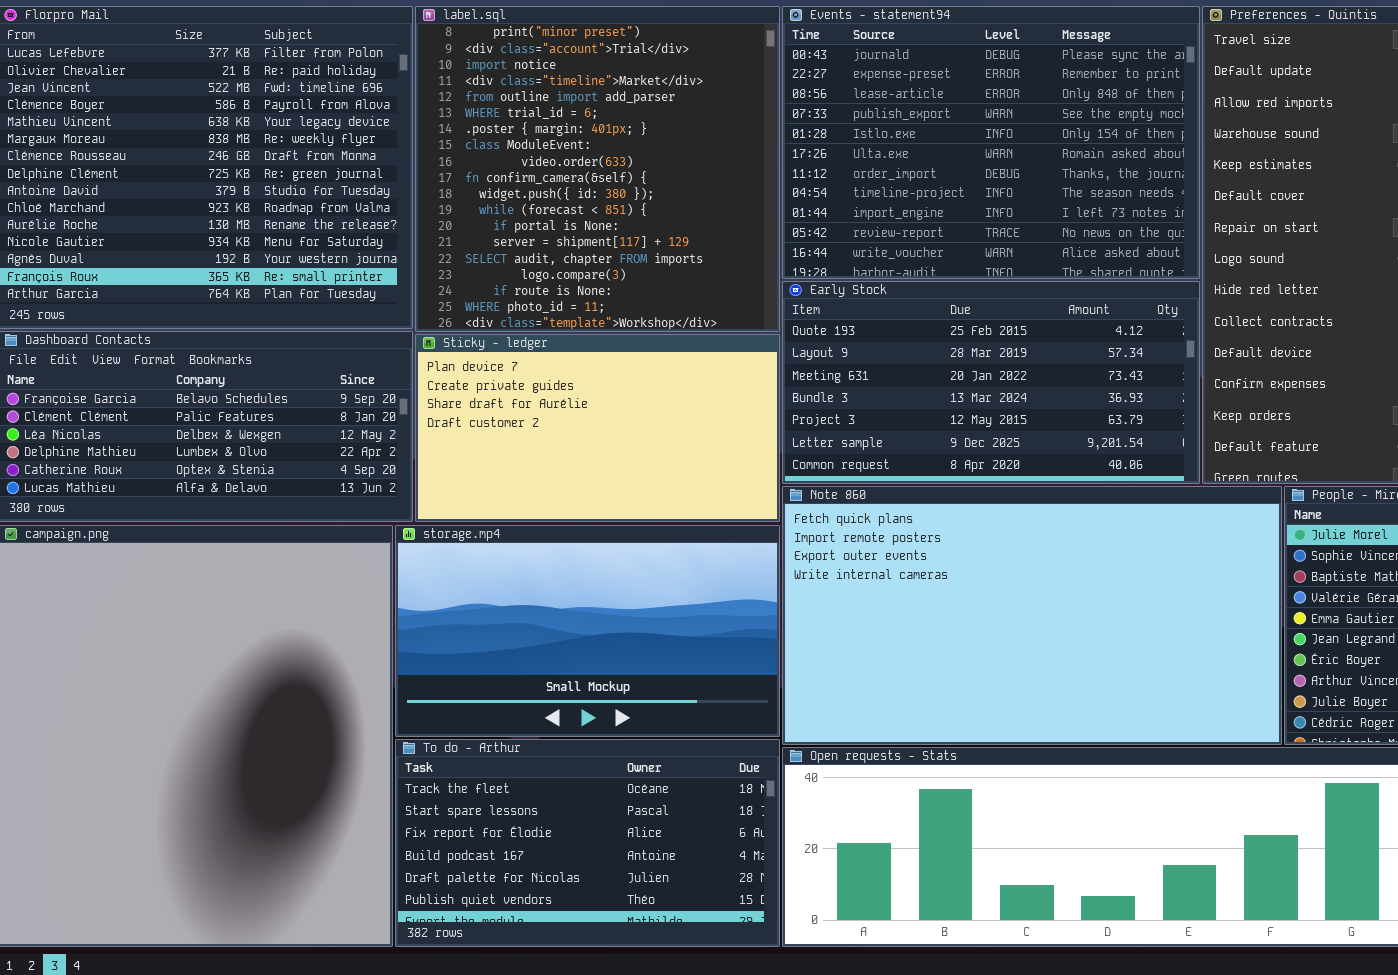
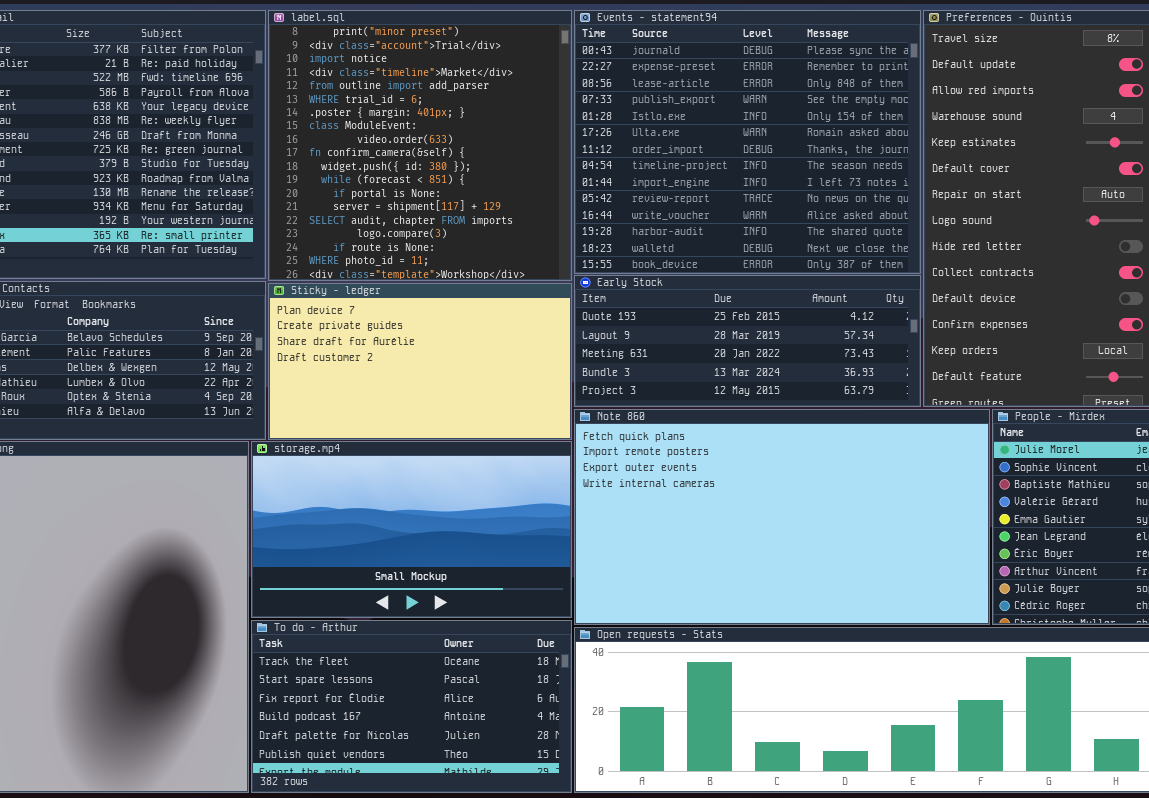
Events - statement94: [782,6,1200,279] -> [574,10,921,274], resized
Early Stock: [782,281,1200,484] -> [574,275,921,407], resized

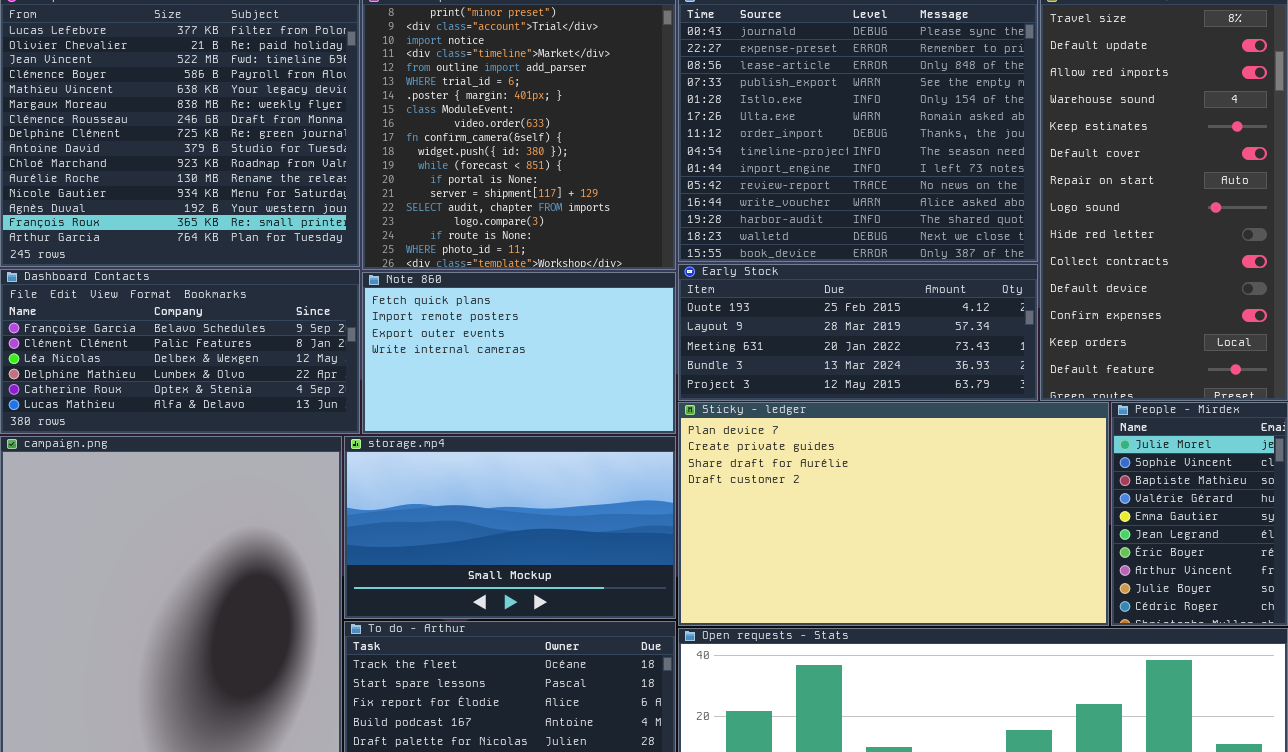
Sticky - ledger: [268,283,572,440] -> [678,402,1109,626], moved, resized
Note 860: [574,409,990,625] -> [362,272,676,434], moved, resized

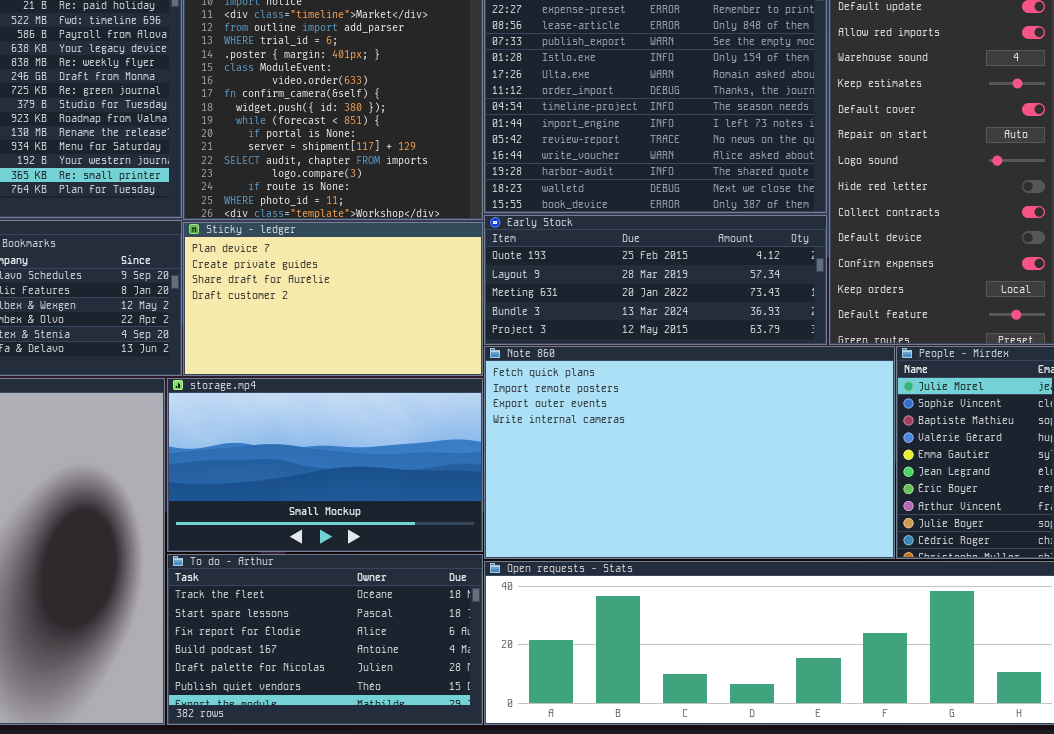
Note 860: [362,272,676,434] -> [484,346,895,559], moved, resized
Sticky - ledger: [678,402,1109,626] -> [183,222,483,376], moved, resized

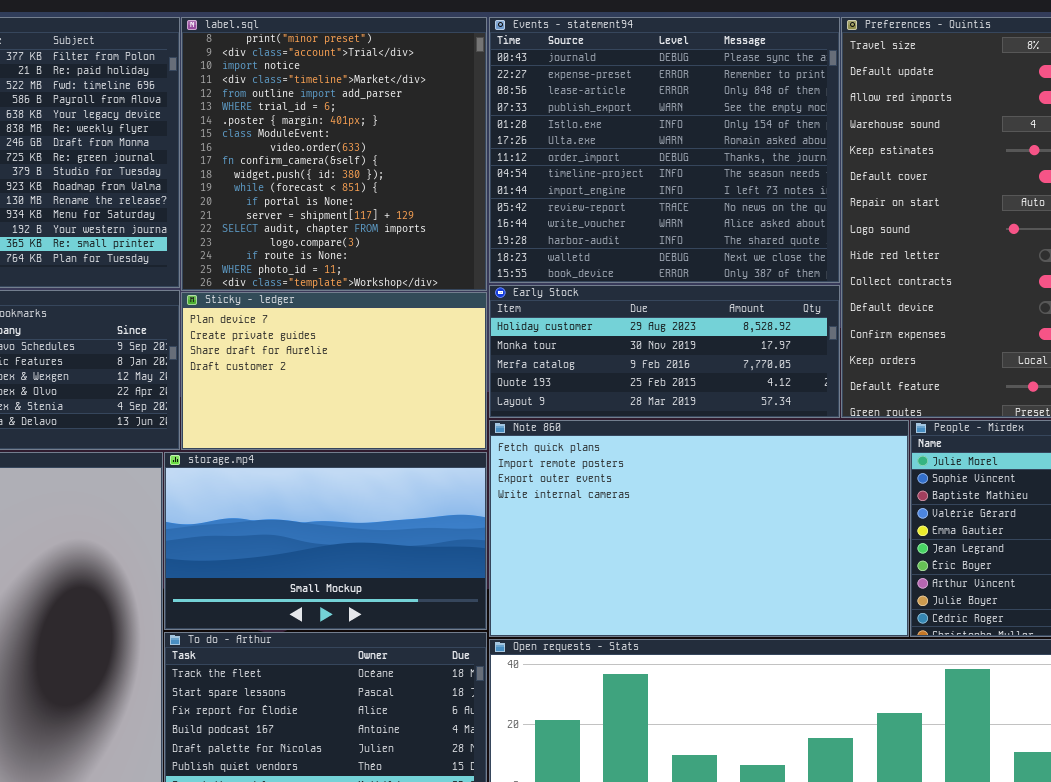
Early Stock: [484,215,827,345] -> [489,285,840,418], scrolled up 3 rows

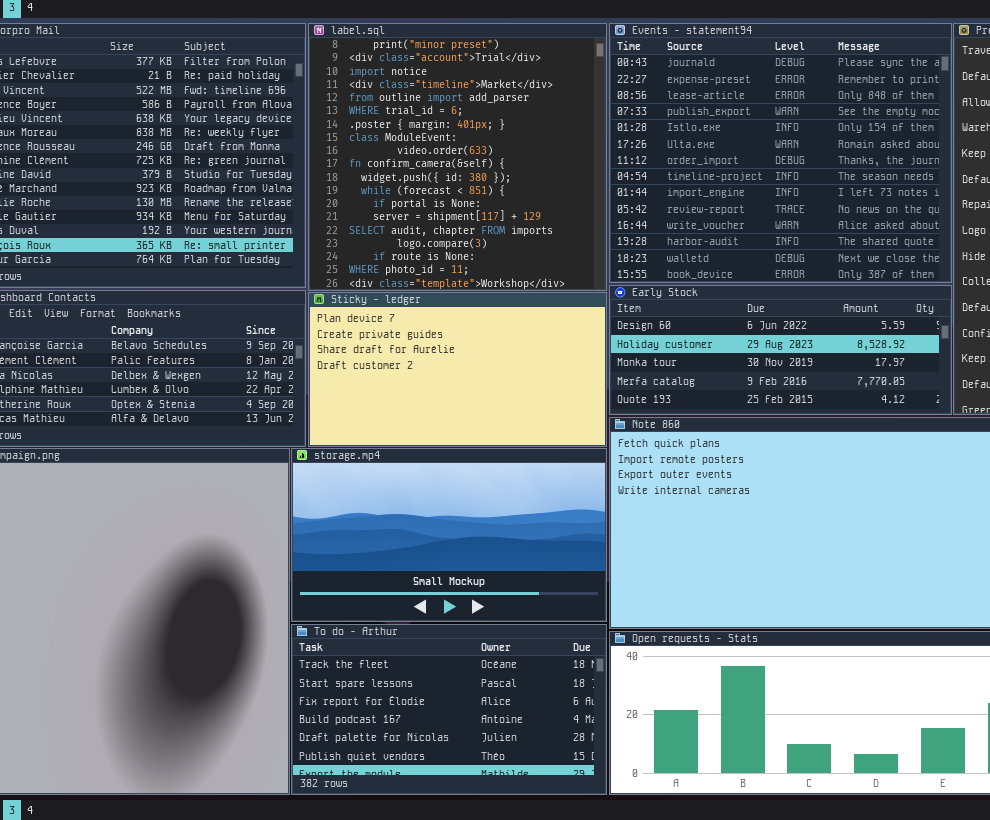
Early Stock: [489,285,840,418] -> [609,285,952,415], scrolled up 1 row

